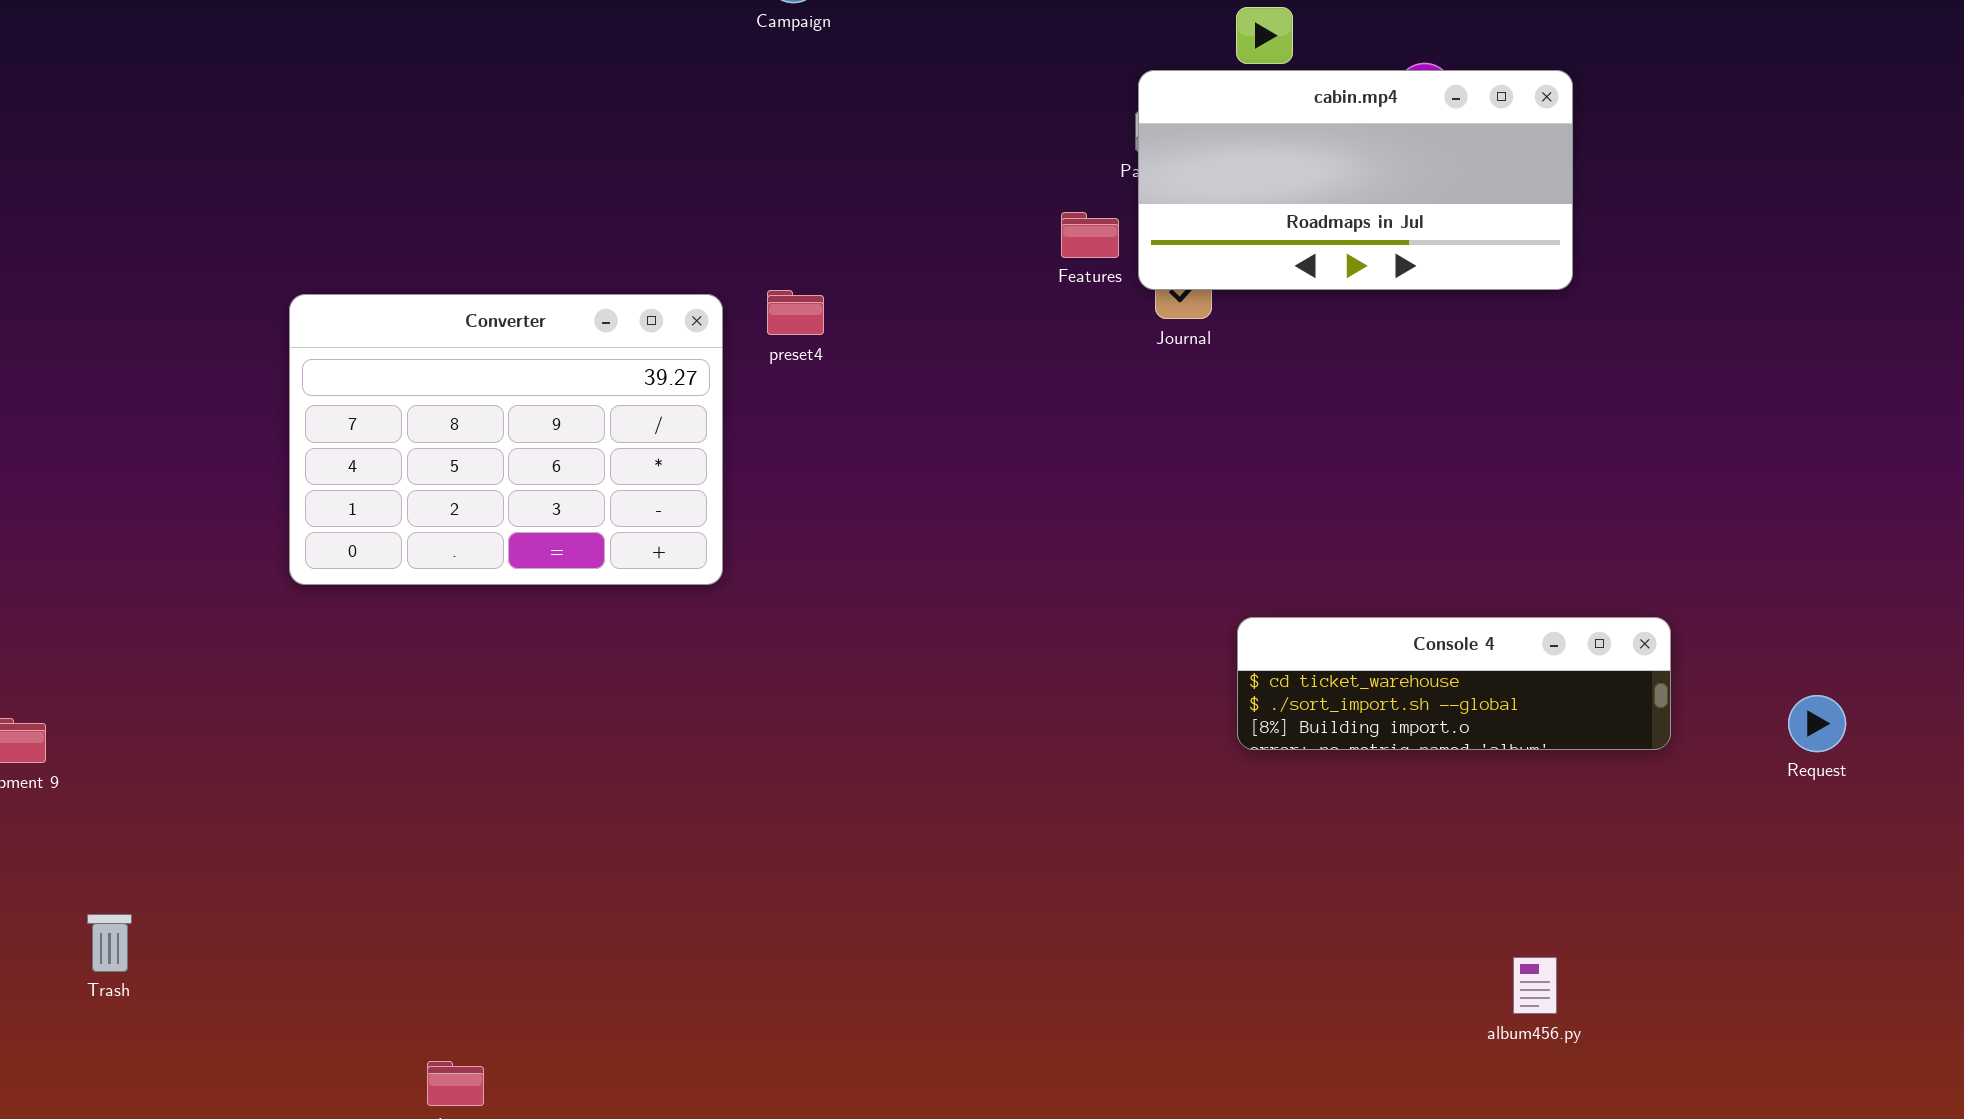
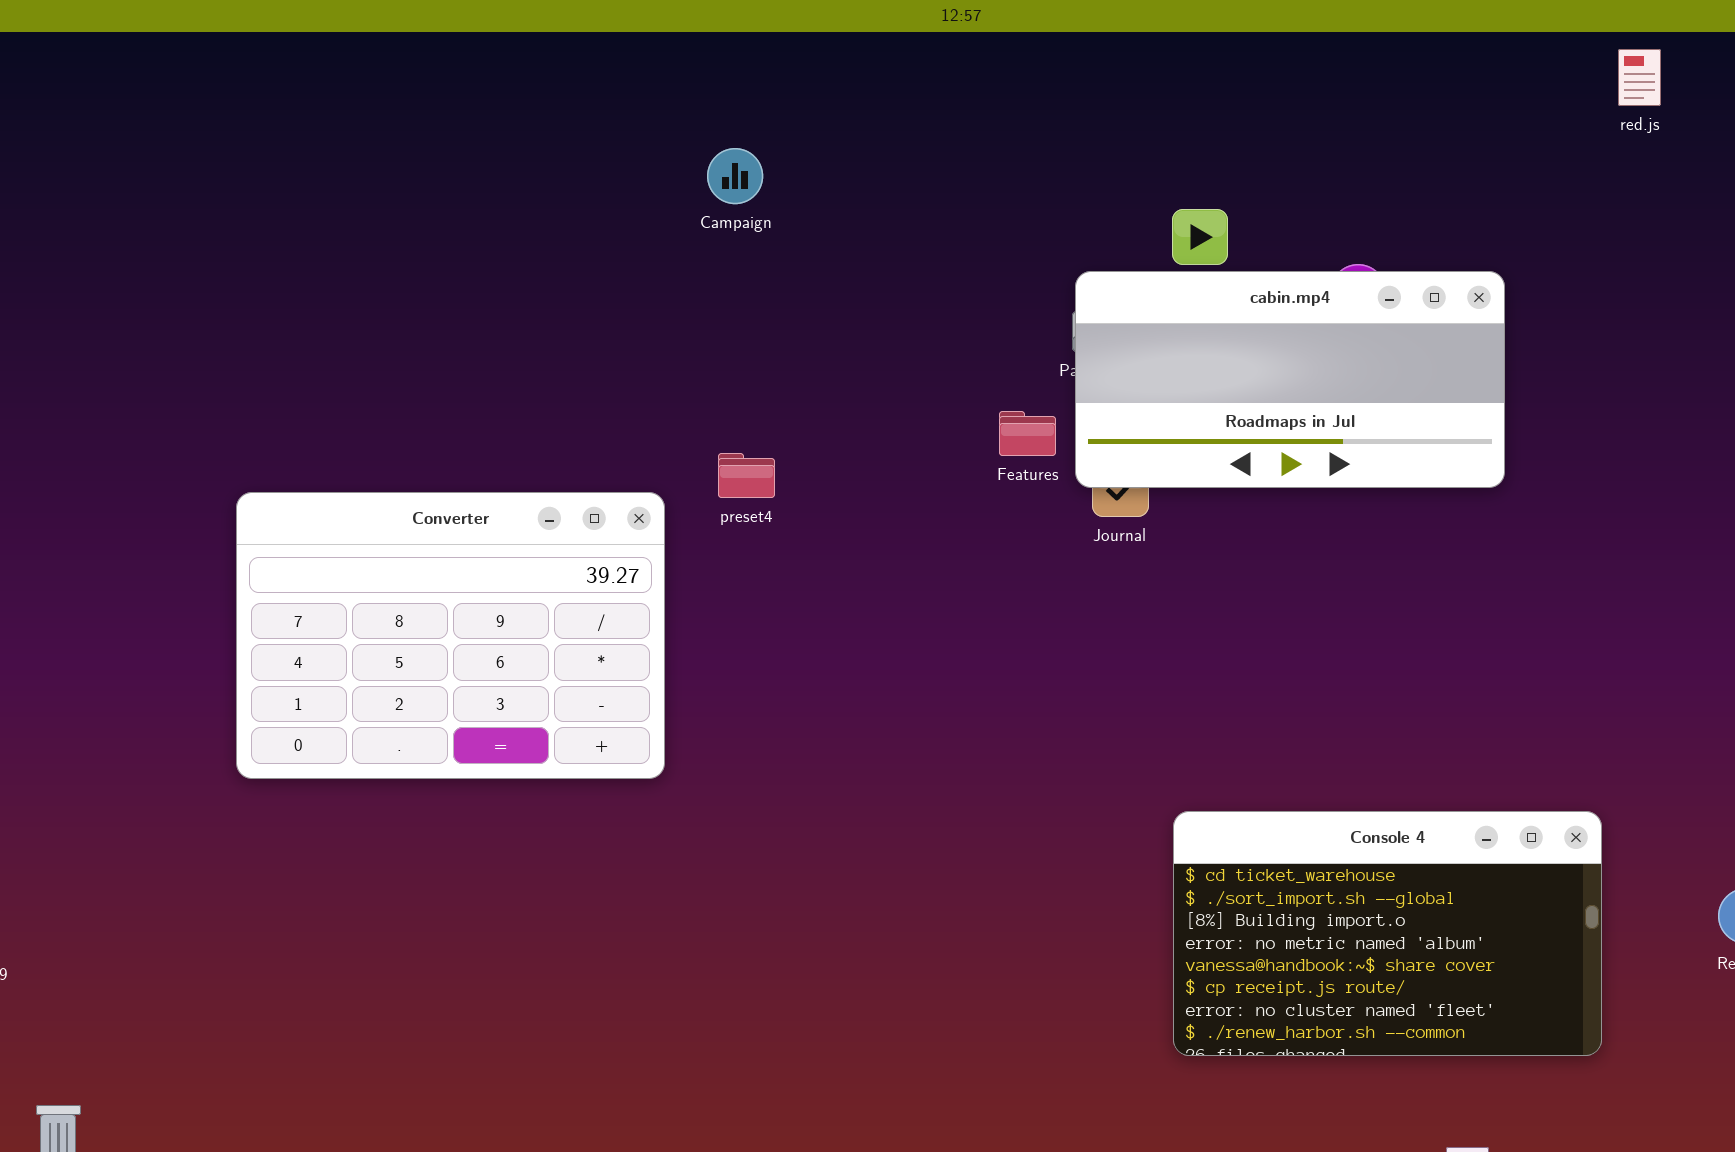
preset4: [767,290,824,335] -> [718,453,775,498], moved
Console 4: [1237,617,1671,750] -> [1173,811,1602,1056], resized

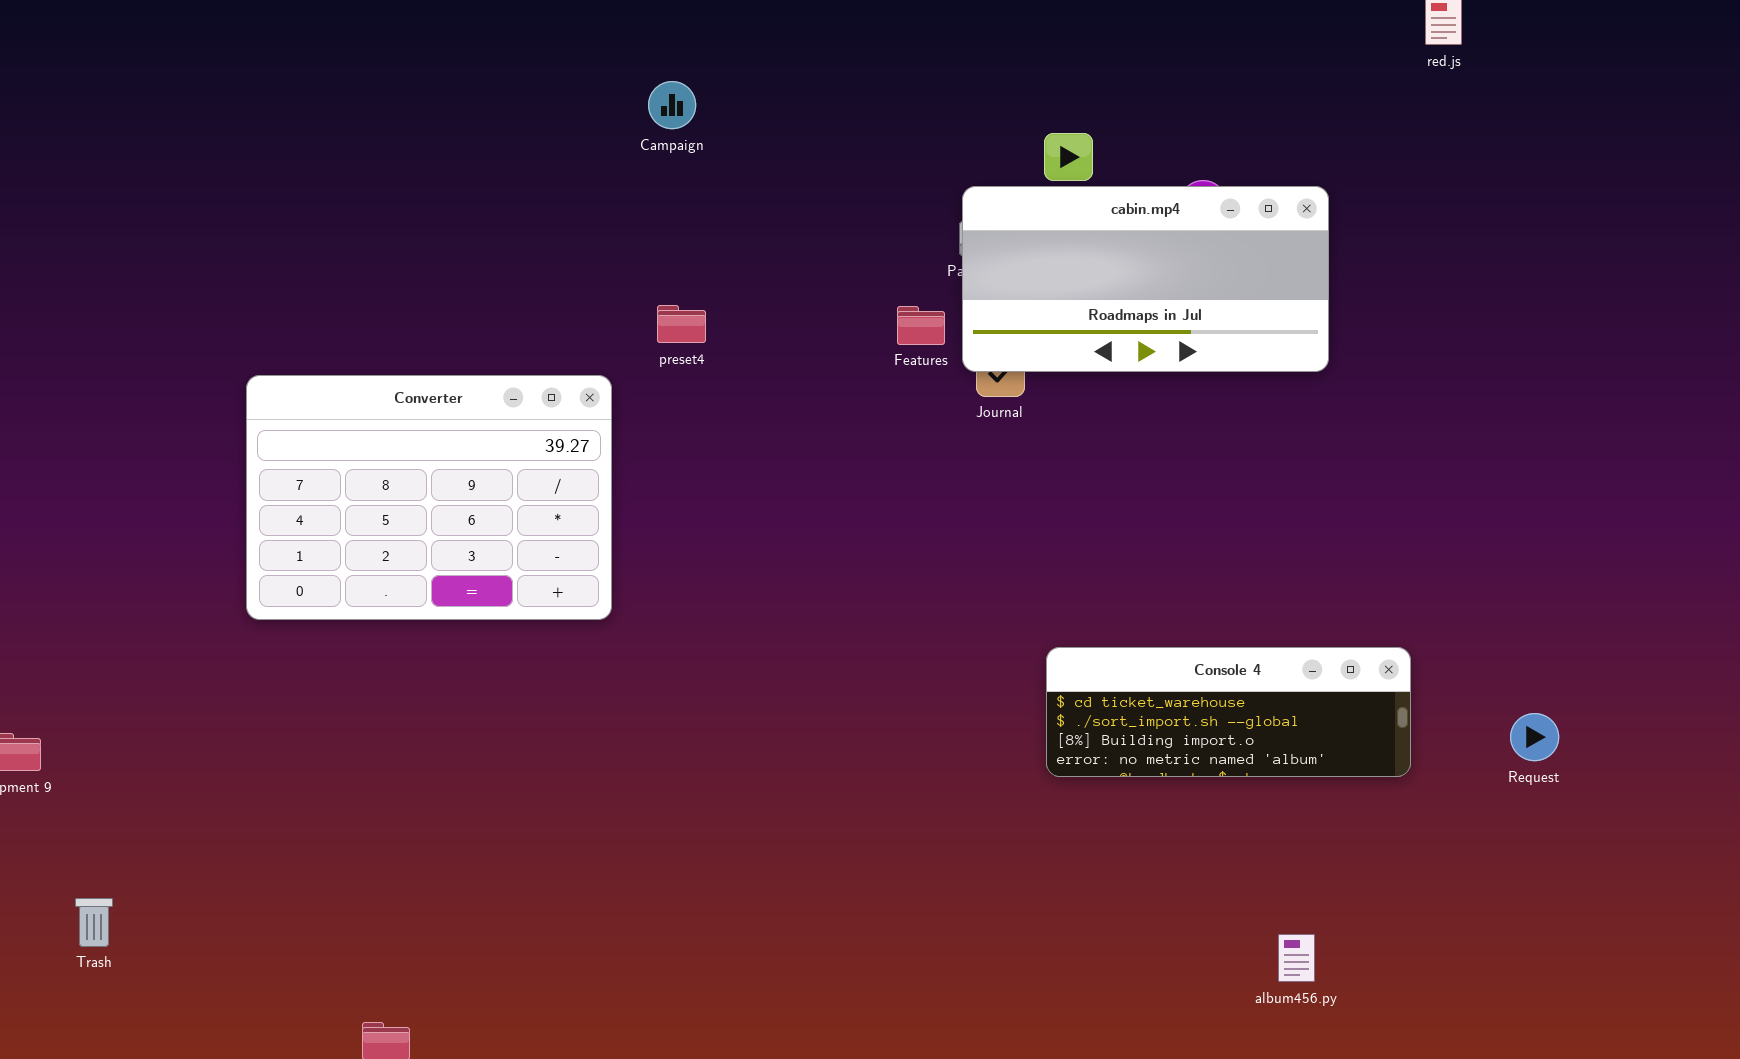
preset4: [718,453,775,498] -> [657,305,706,343], moved
Console 4: [1173,811,1602,1056] -> [1046,647,1411,777], resized

